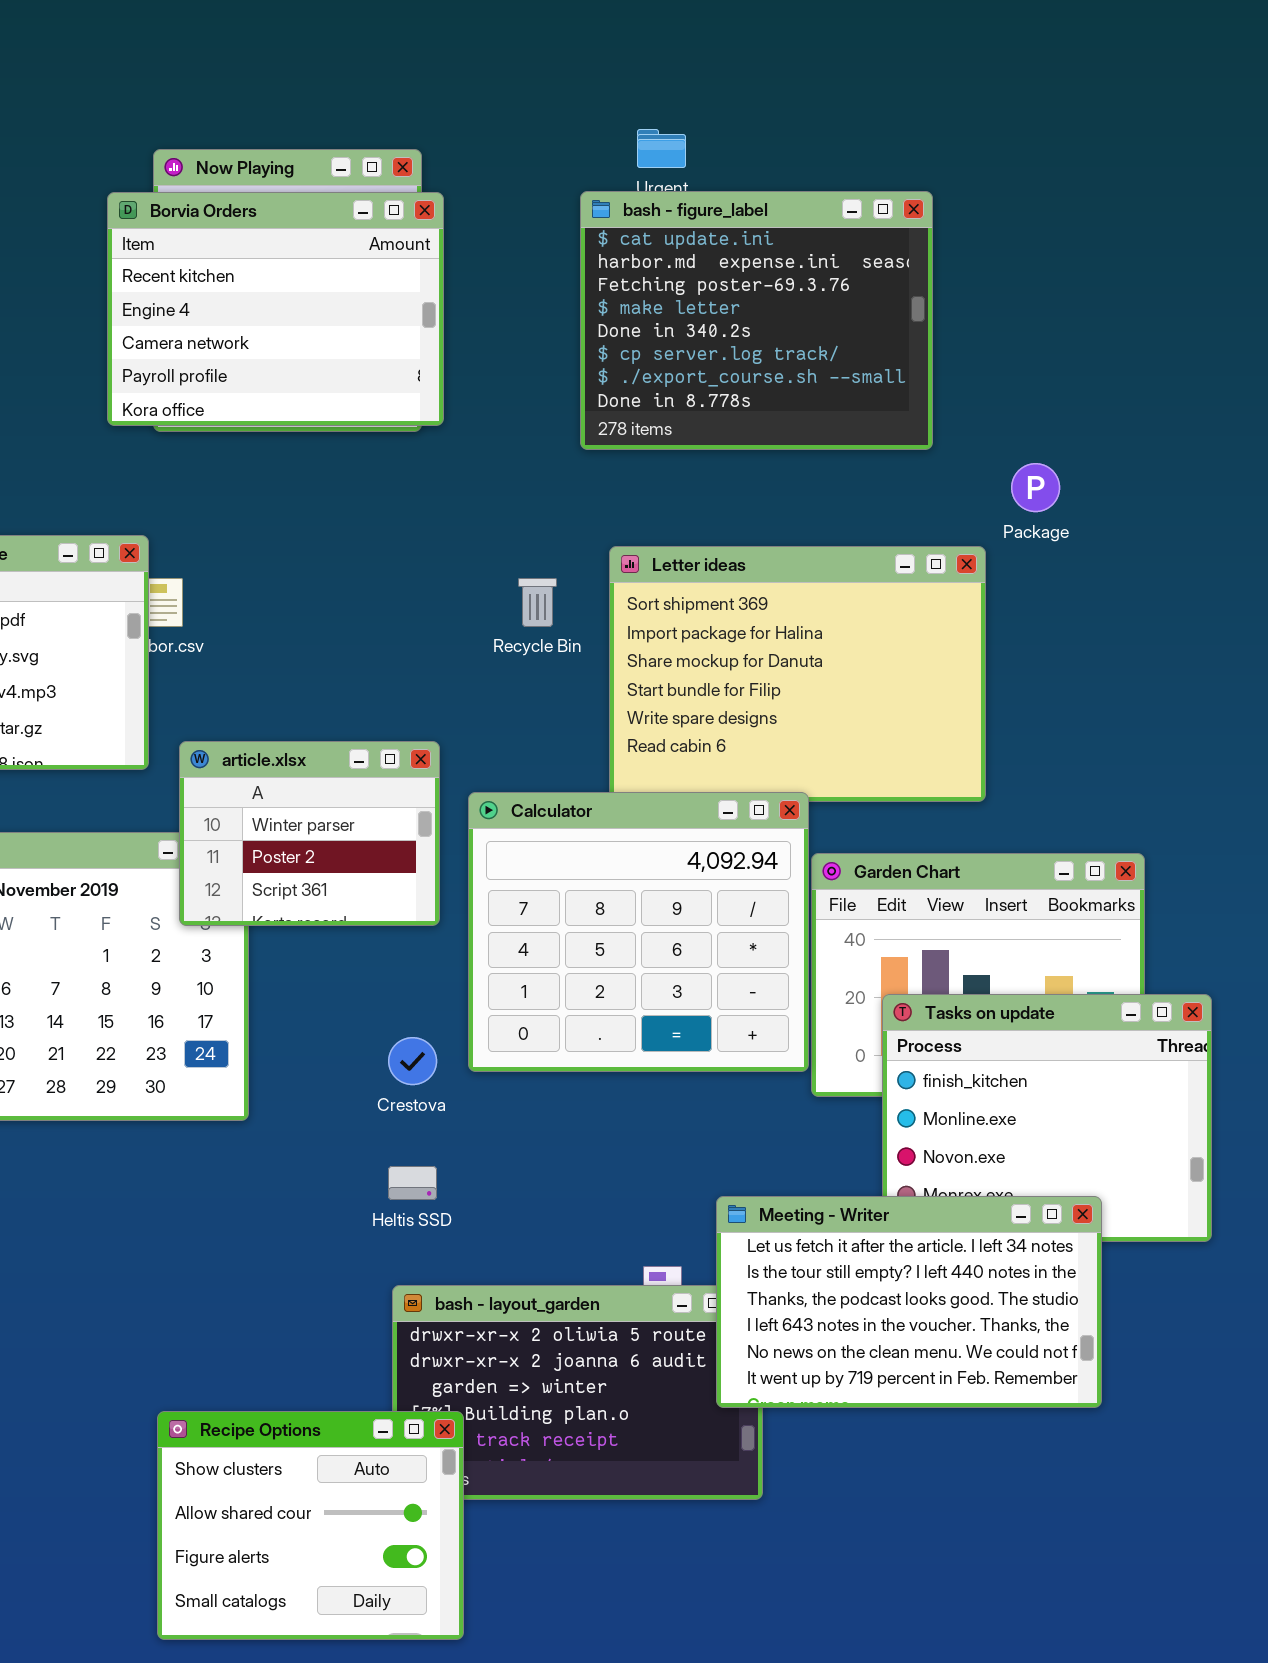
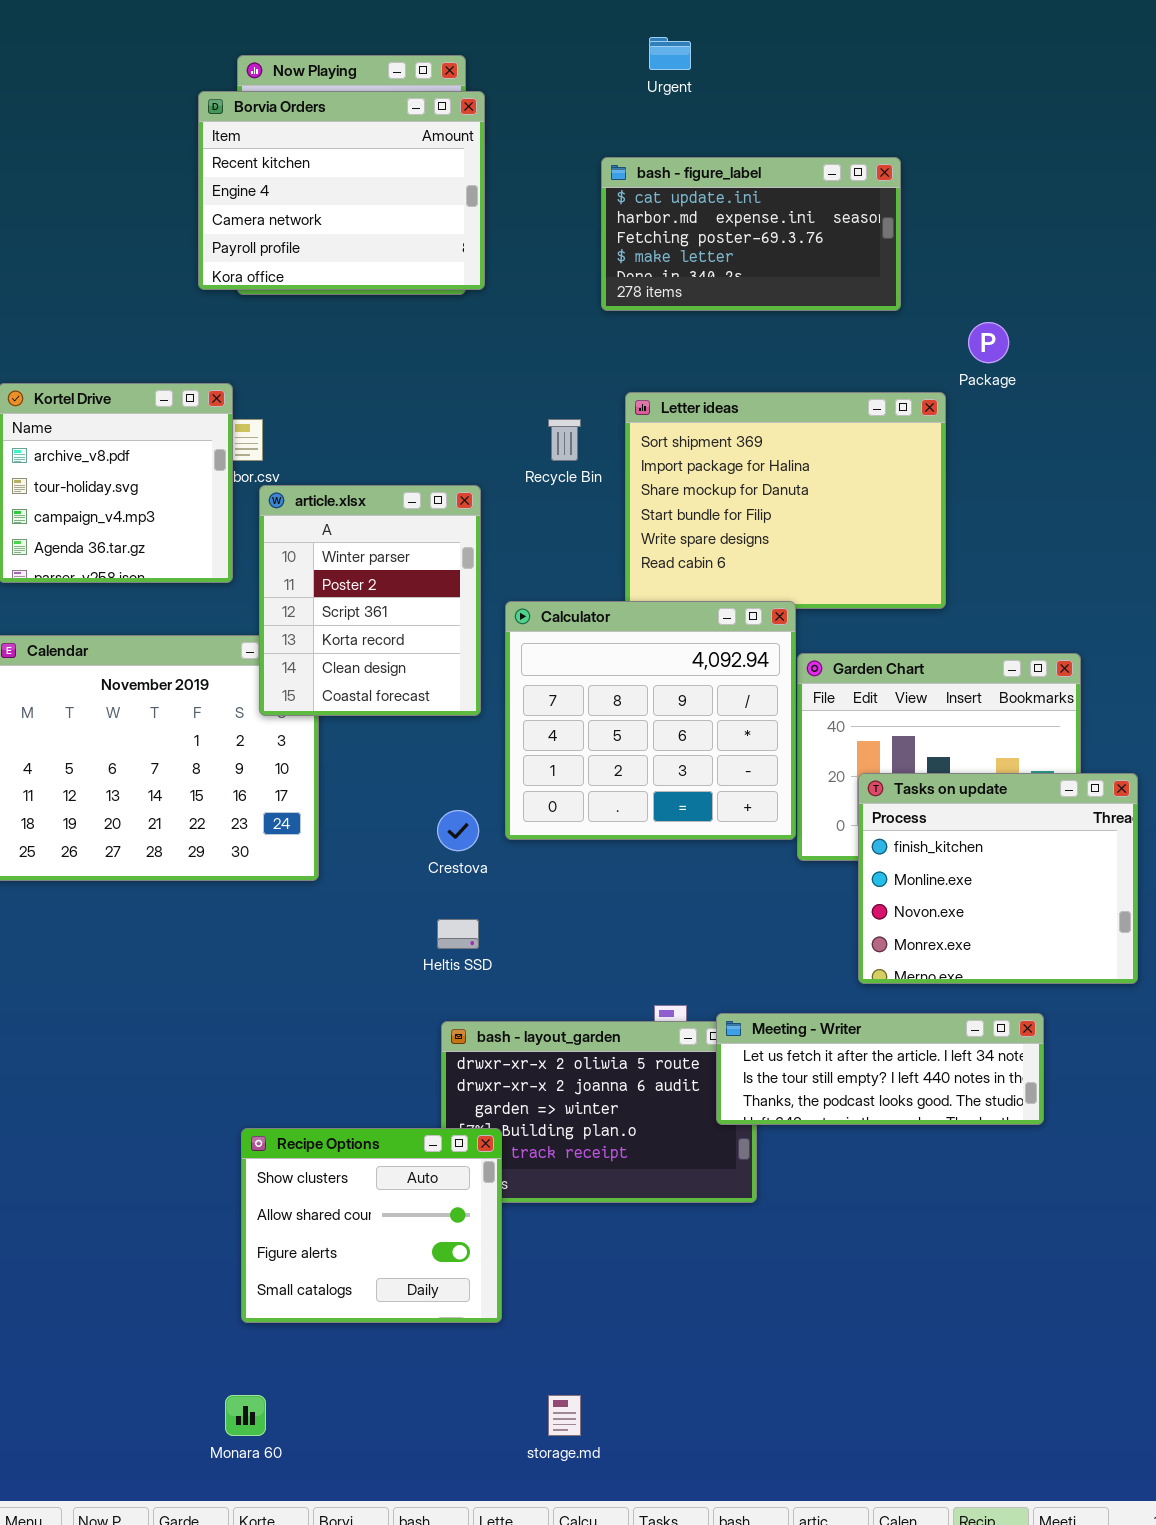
bash - figure_label: [580,191,933,450] -> [601,157,901,311], resized
article.xlsx: [179,741,440,926] -> [259,485,481,716], resized
Meeting - Writer: [716,1196,1102,1408] -> [716,1013,1044,1125], resized

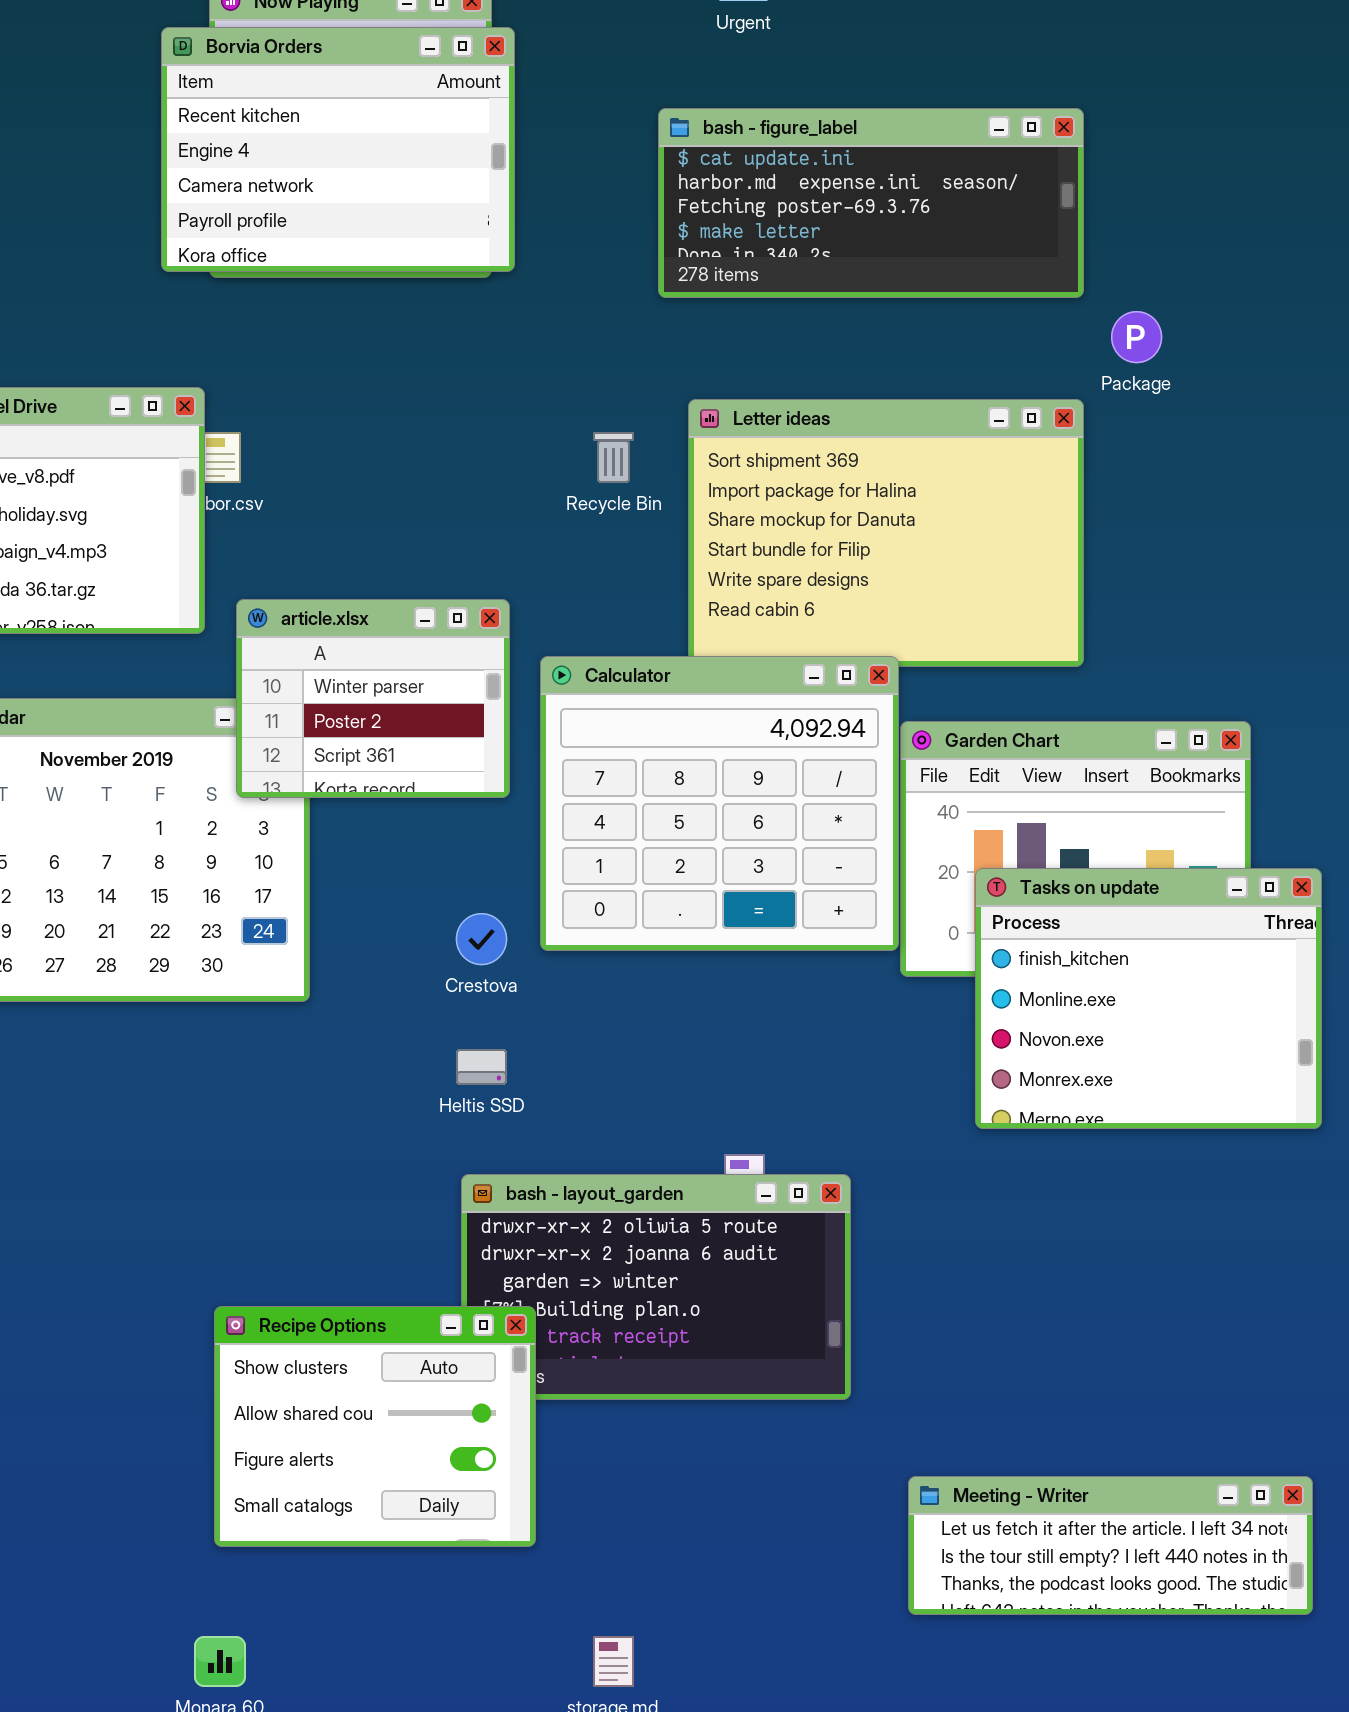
bash - figure_label: [601,157,901,311] -> [658,108,1084,298], resized
article.xlsx: [259,485,481,716] -> [236,599,510,798], resized
Meeting - Writer: [716,1013,1044,1125] -> [908,1476,1313,1615], moved

